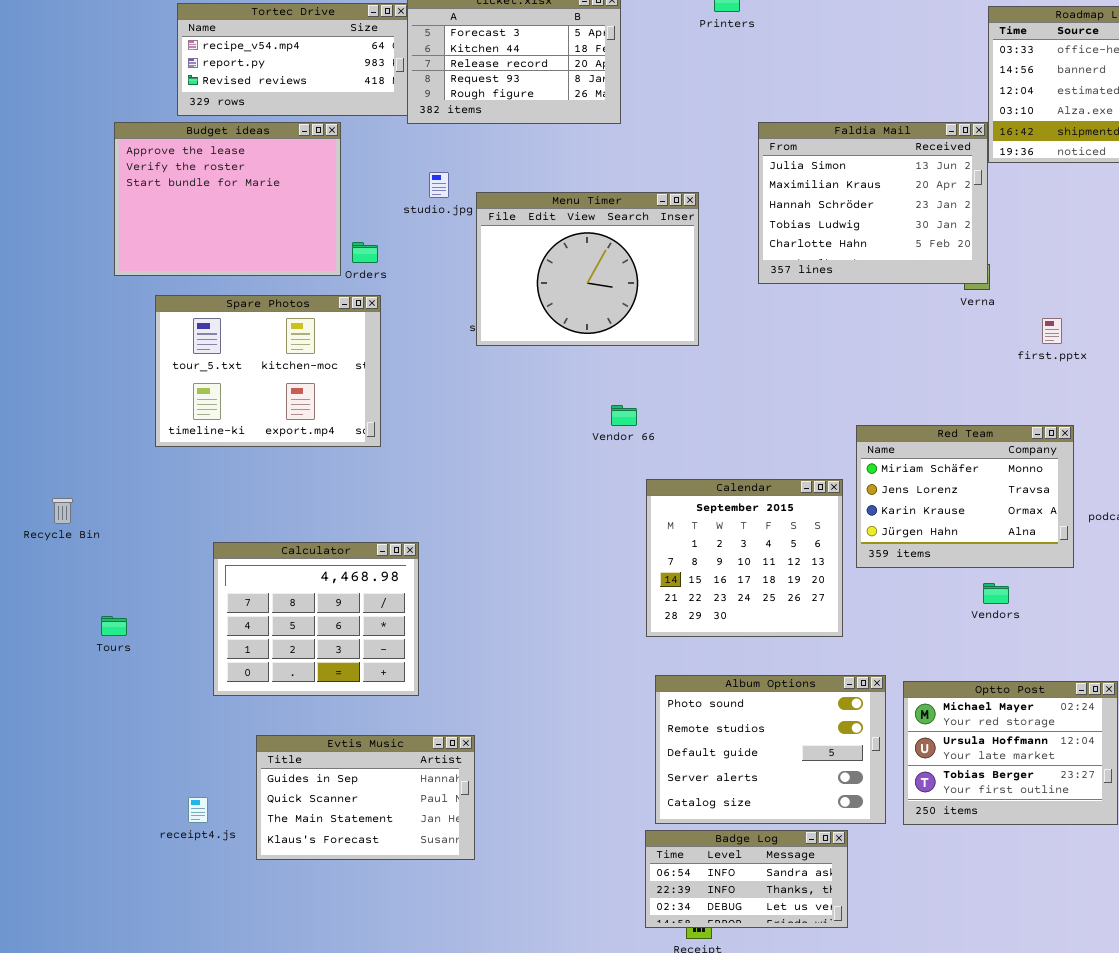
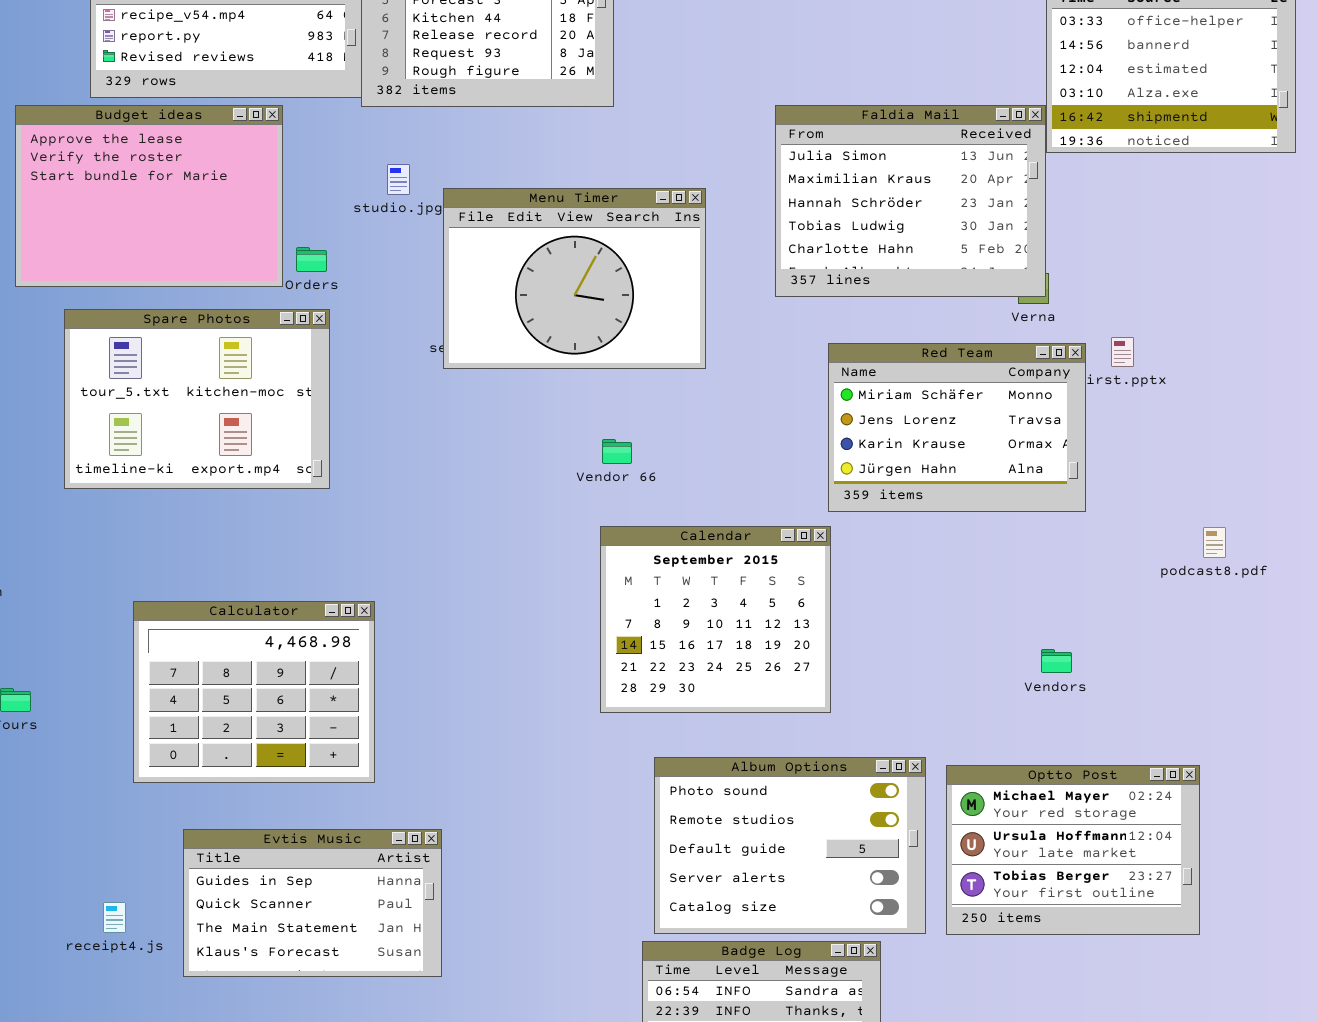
Red Team: [856,425,1074,568] -> [828,343,1086,512], moved
Calendar: [646,479,843,637] -> [600,526,831,713], moved

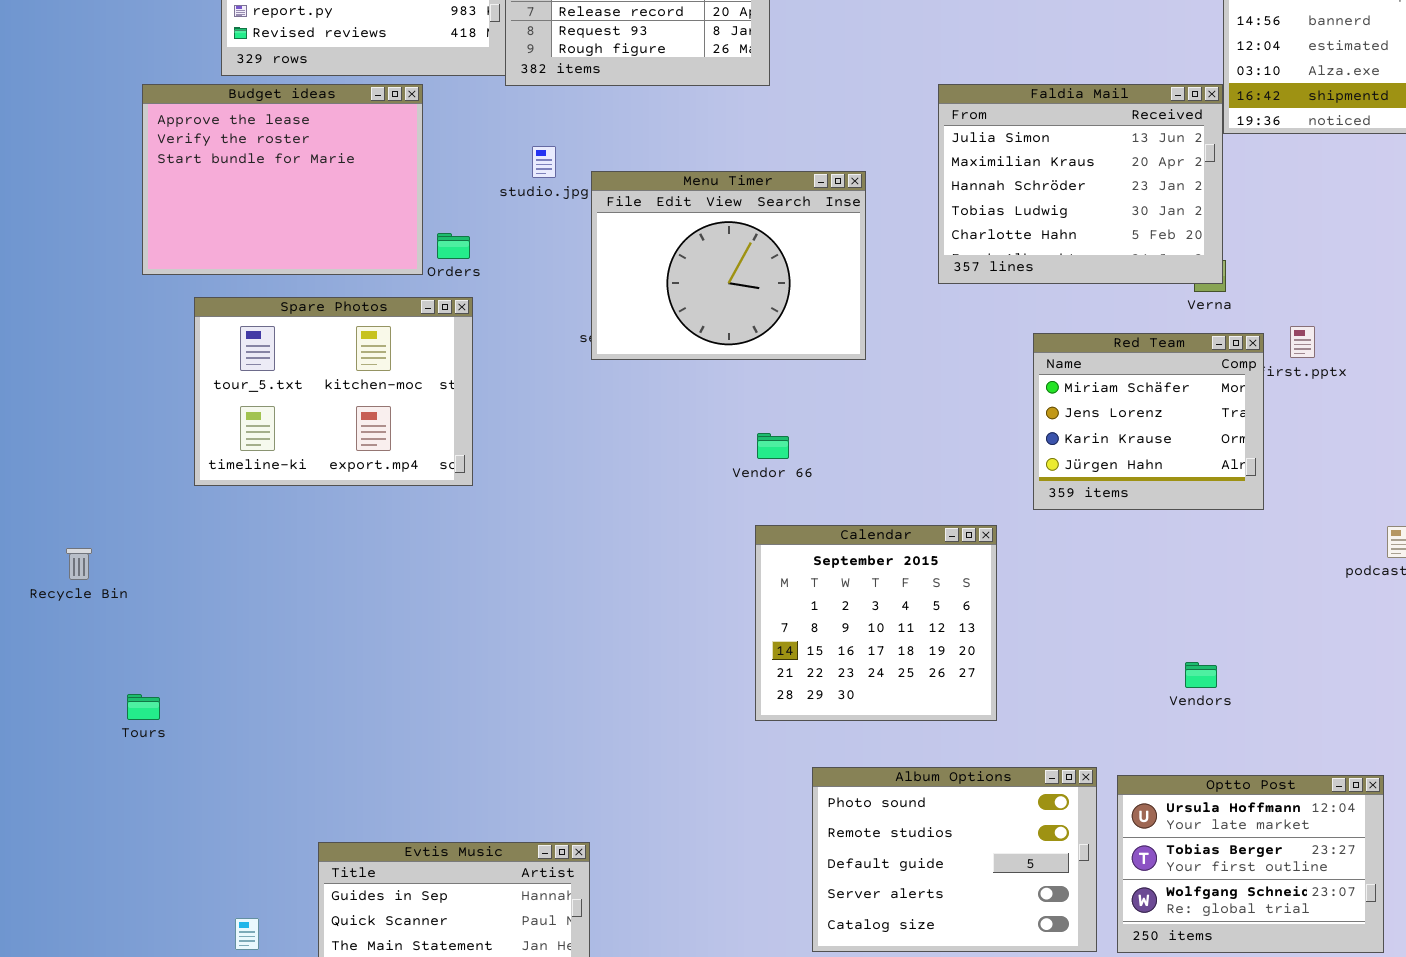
Red Team: [828,343,1086,512] -> [1033,333,1264,510], resized
Calculator: [133,601,375,783] -> none, closed
Vendors: [1041,649,1072,673] -> [1185,662,1217,688], moved
Optto Post: [946,765,1200,935] -> [1117,775,1384,953], scrolled down 1 row

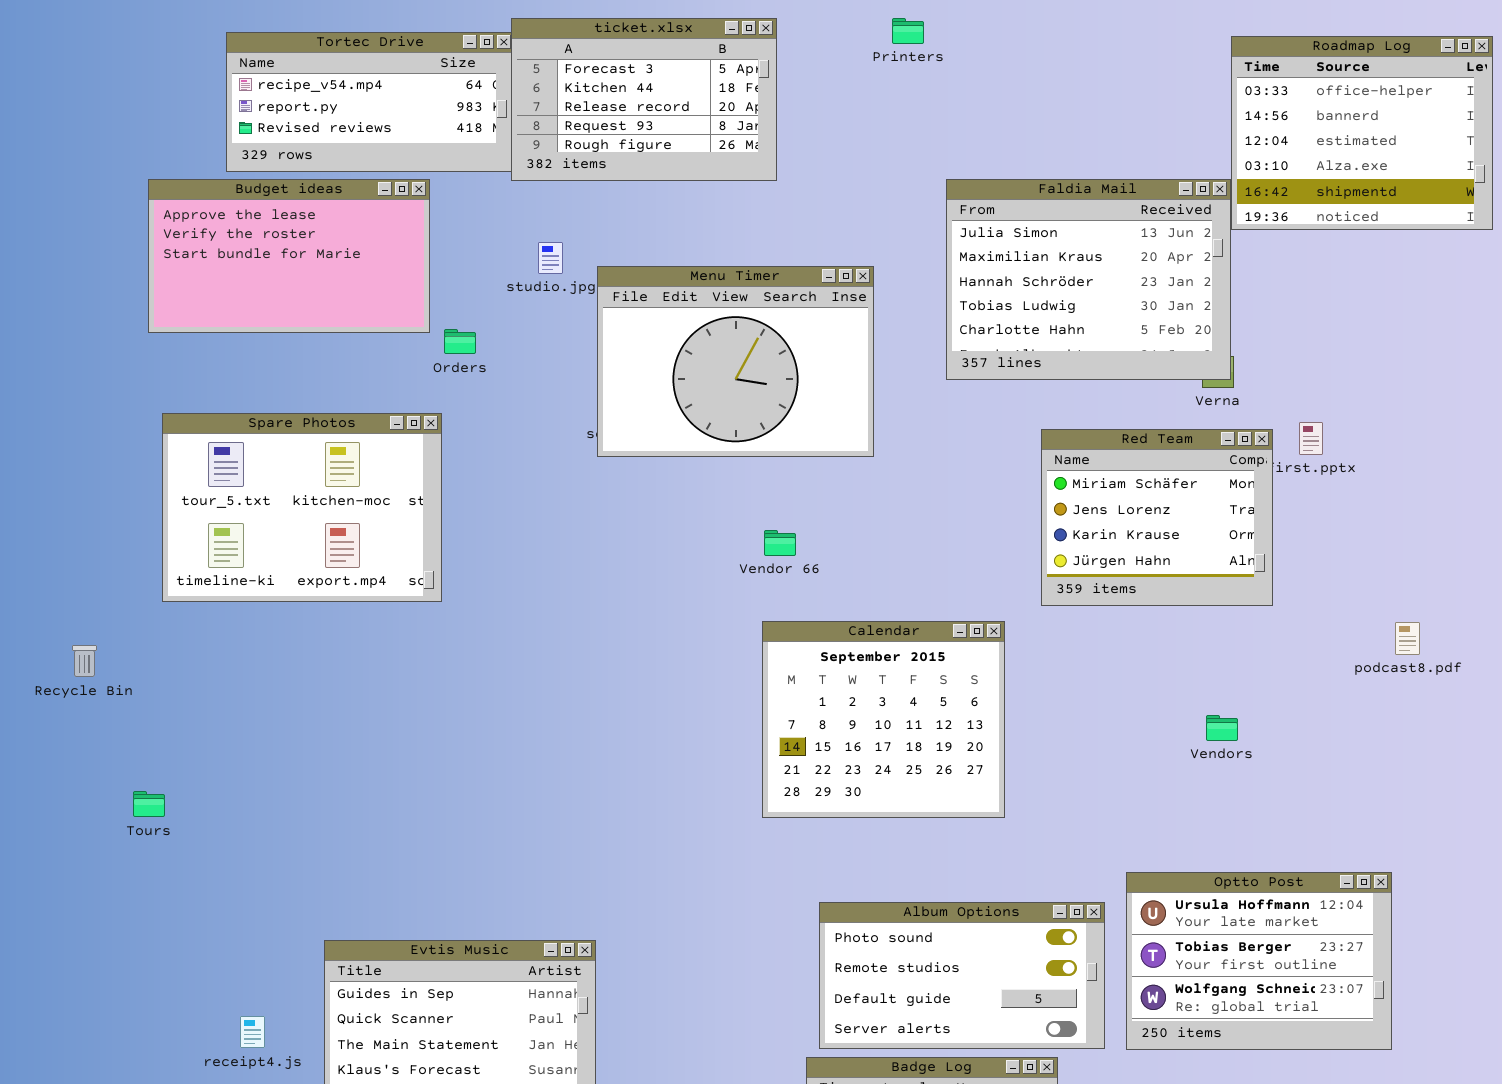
Budget ideas: [142,84,423,275] -> [148,179,430,333], resized
Spare Photos: [194,297,473,486] -> [162,413,442,602], moved
Vendors: [1185,662,1217,688] -> [1206,715,1238,741], moved
Album Options: [812,767,1097,952] -> [819,902,1105,1049], resized

